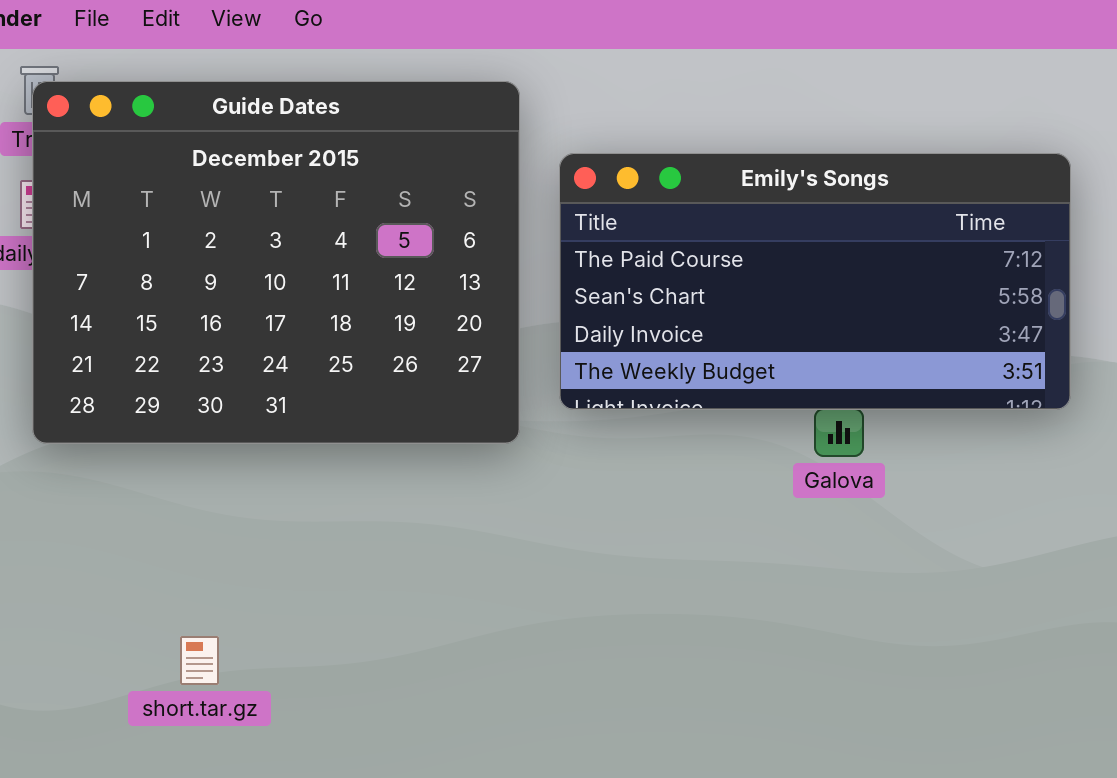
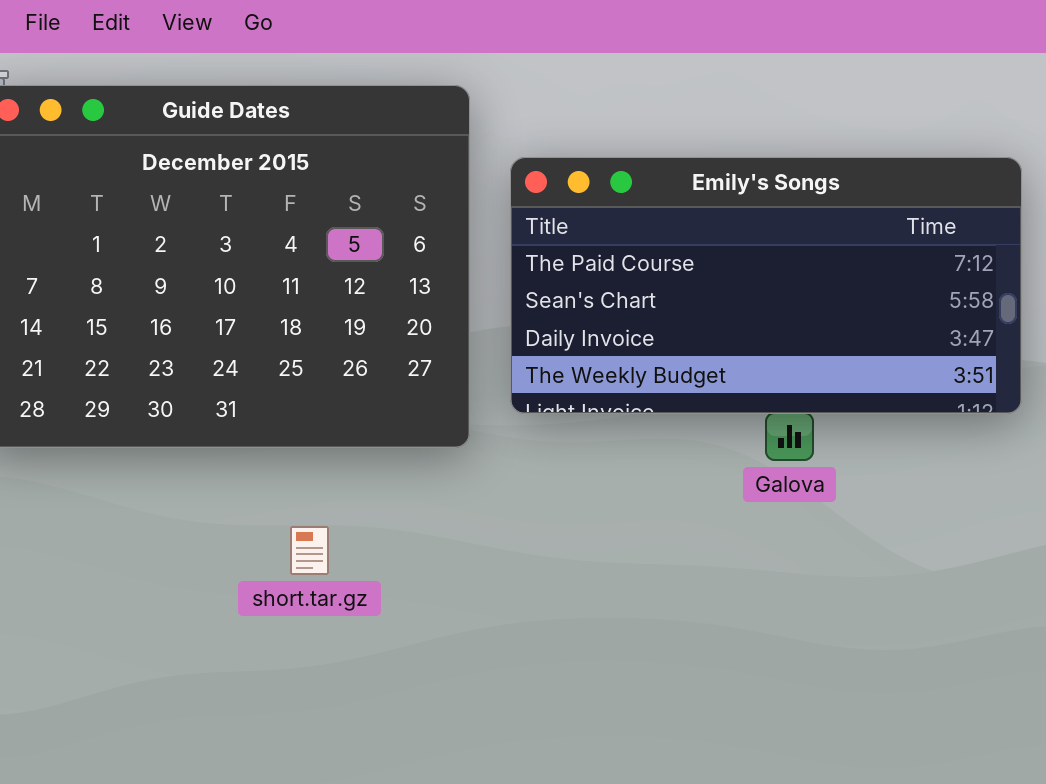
short.tar.gz: [180,636,219,685] -> [290,526,329,575], moved

